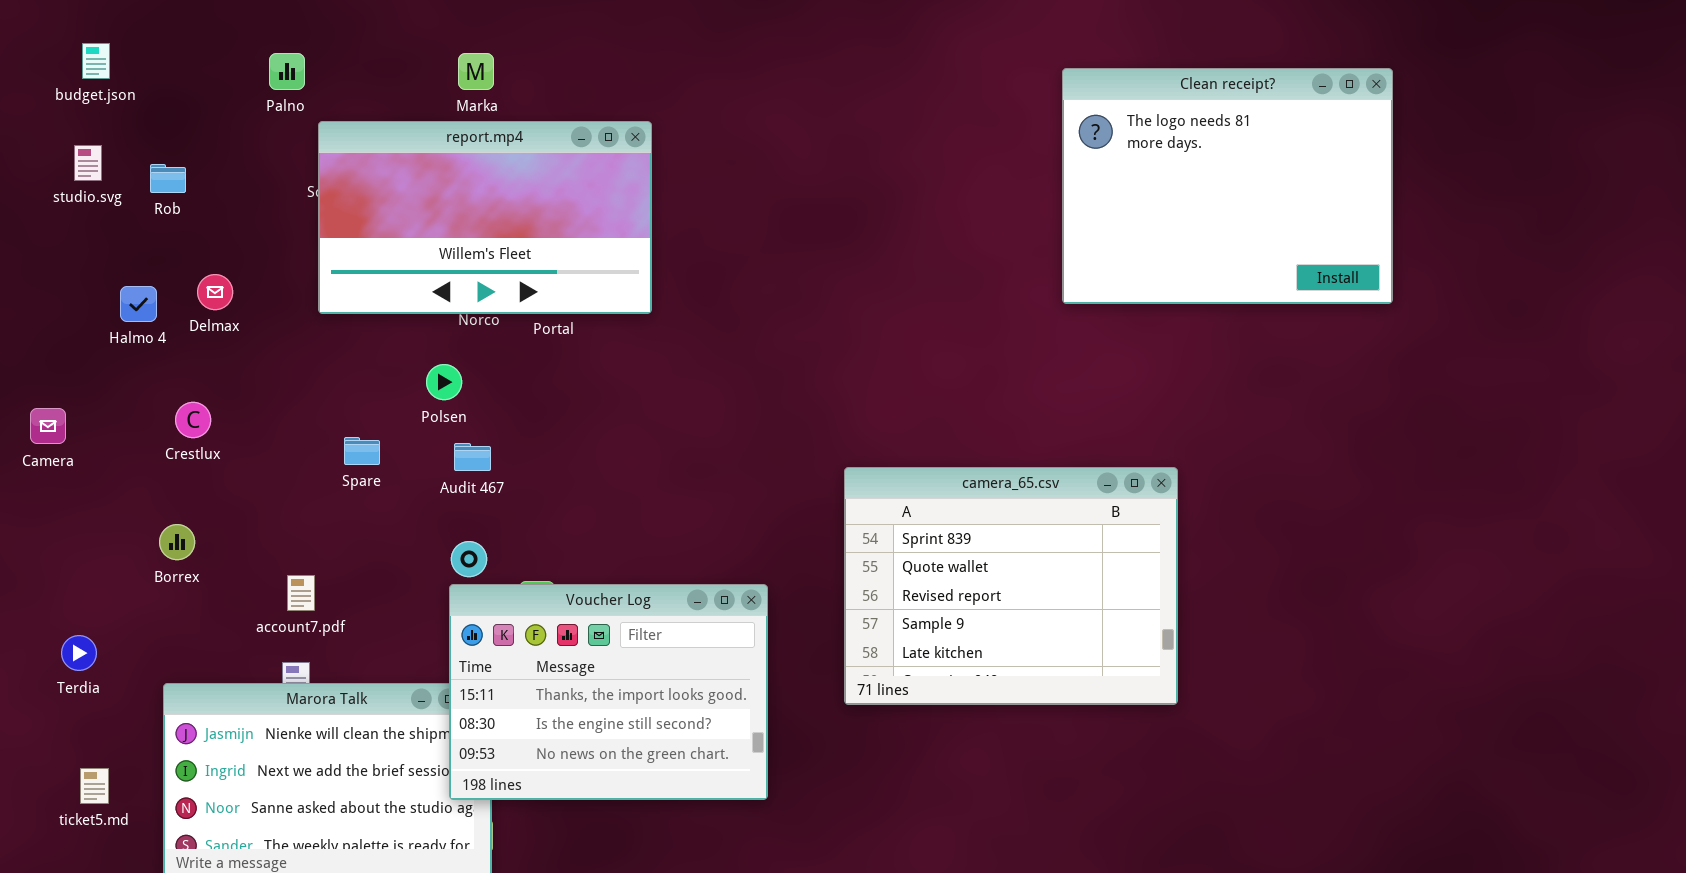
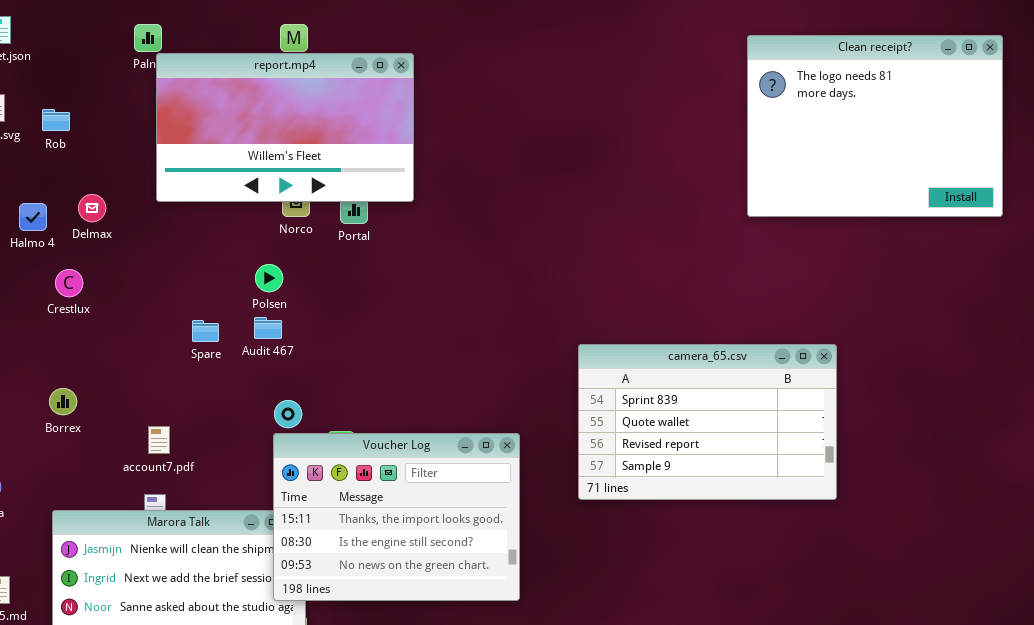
report.mp4: [318,121,652,314] -> [156,53,414,202], moved
Crestlux: [175,402,211,438] -> [55,269,83,297], moved
Audit 467: [454,443,491,471] -> [254,317,282,339], moved
camera_65.csv: [844,467,1178,705] -> [578,344,837,500], resized

